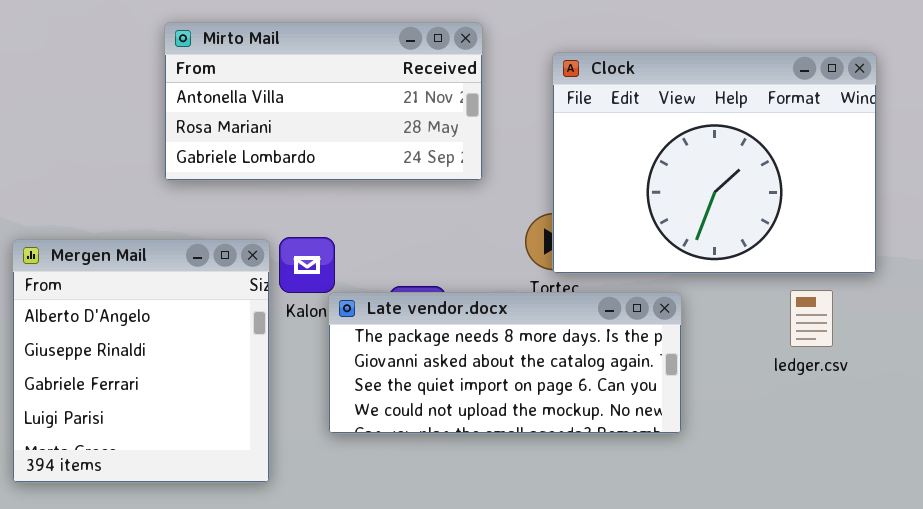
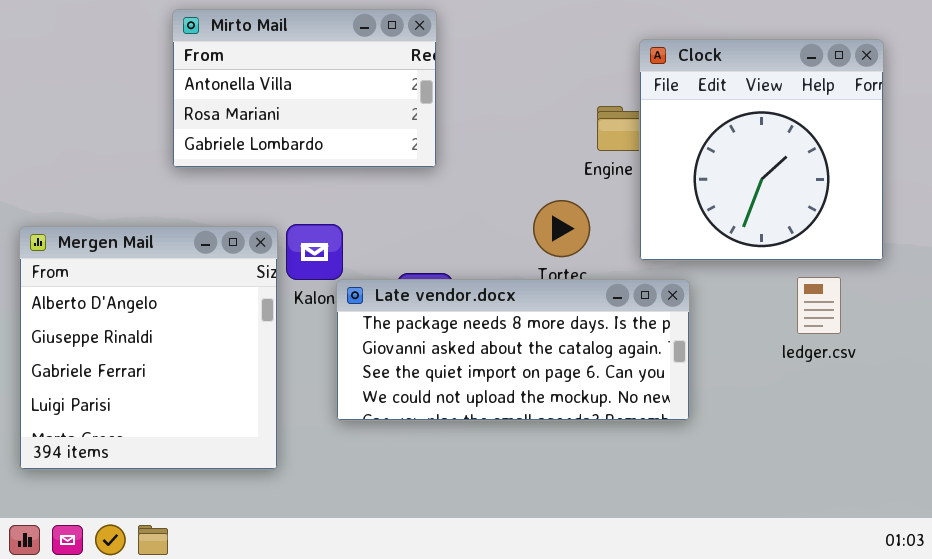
Mirto Mail: [164,22,483,181] -> [172,9,437,168], resized
Clock: [552,52,877,274] -> [639,39,884,261], resized

